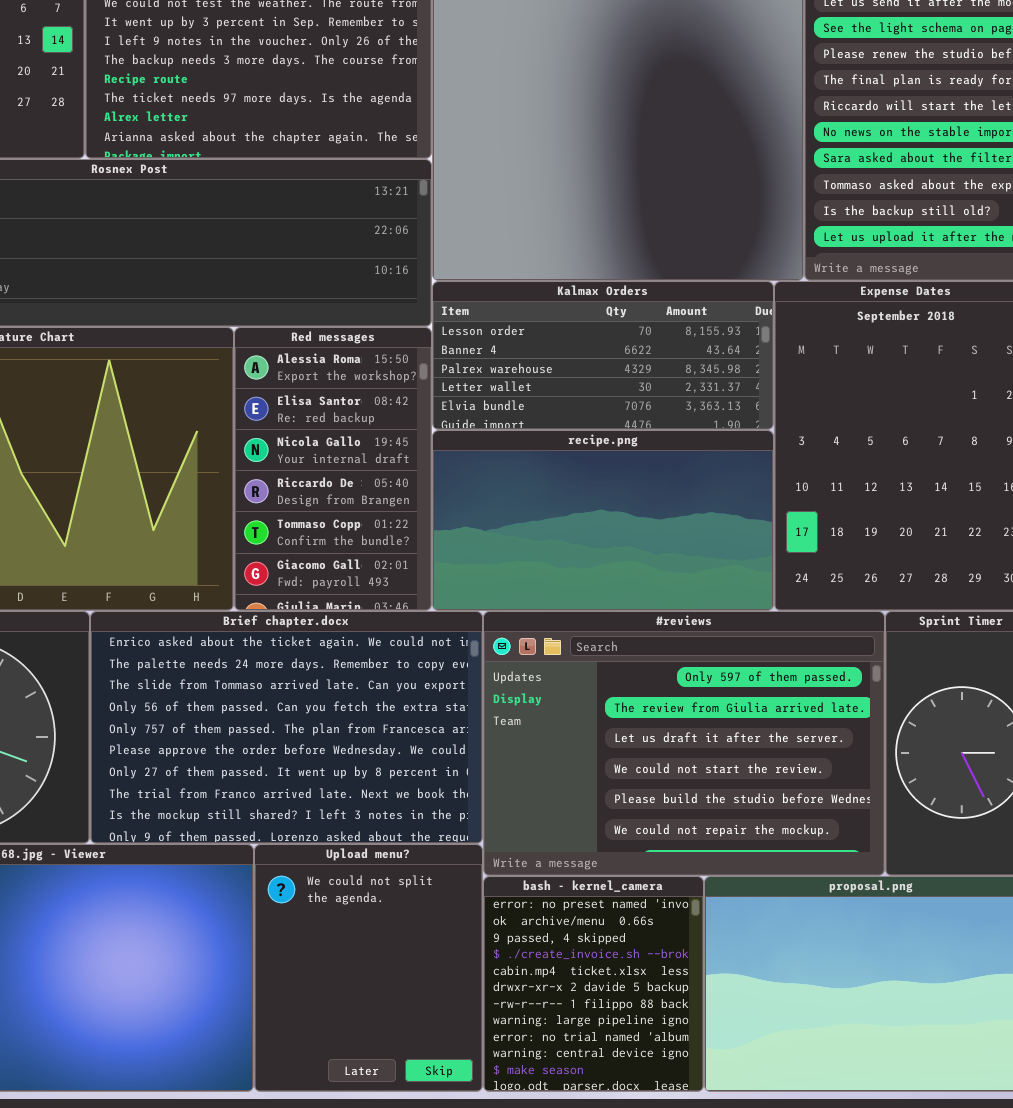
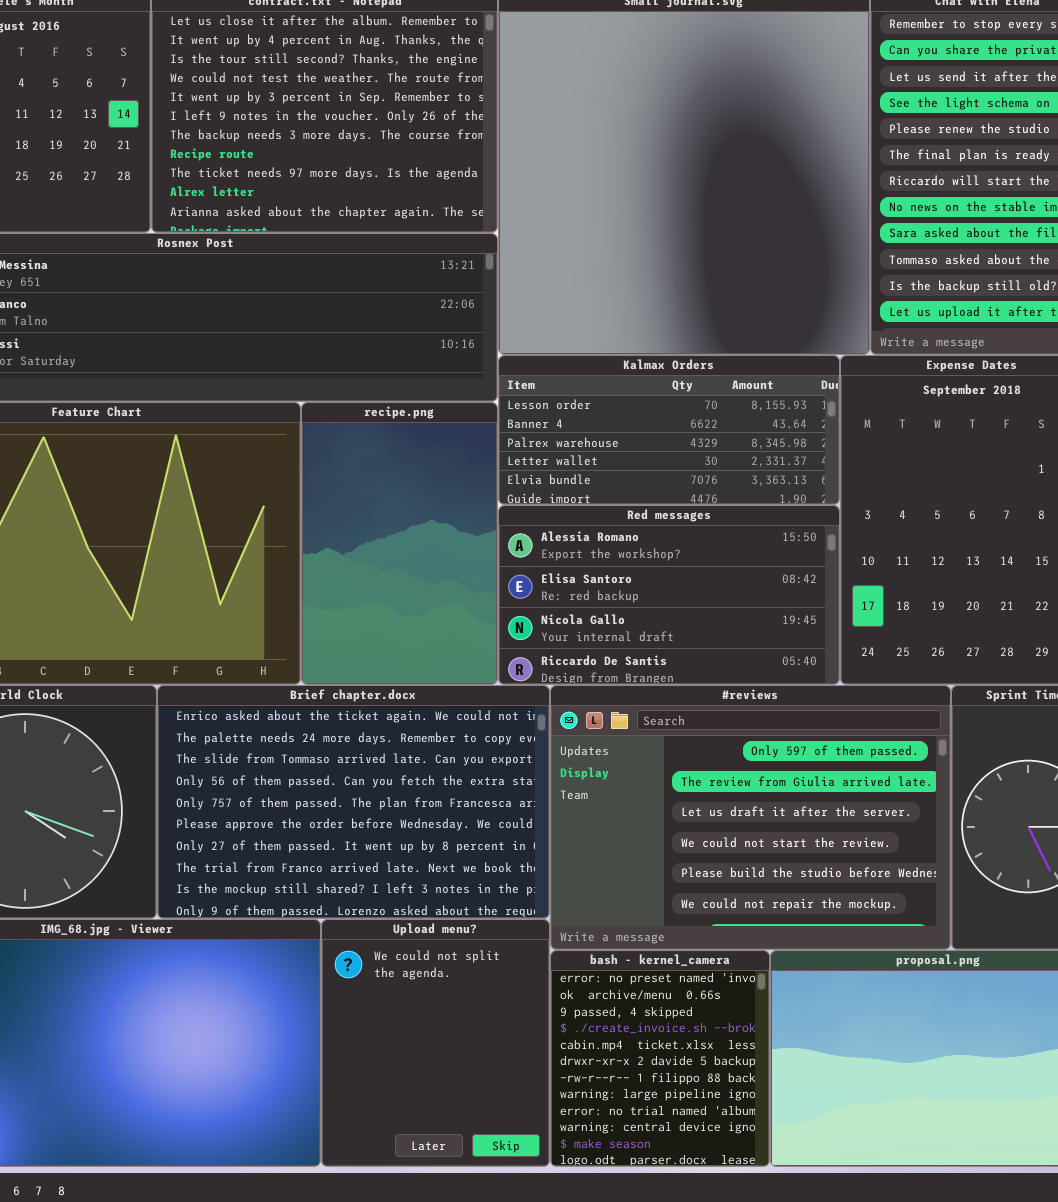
Red messages: [234,327,432,611] -> [498,505,840,685], moved, resized
recipe.png: [432,430,774,611] -> [301,402,498,685], moved, resized

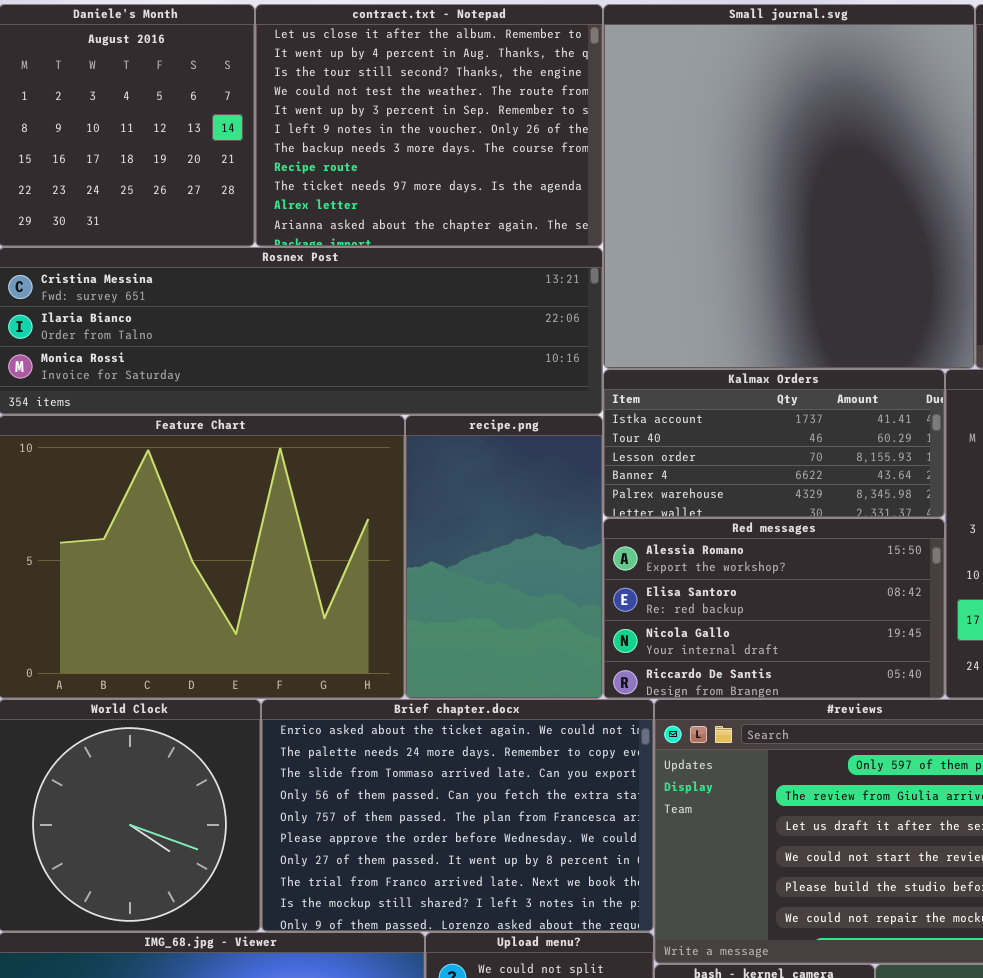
Kalmax Orders: [498,355,840,505] -> [603,369,945,518], scrolled up 2 rows

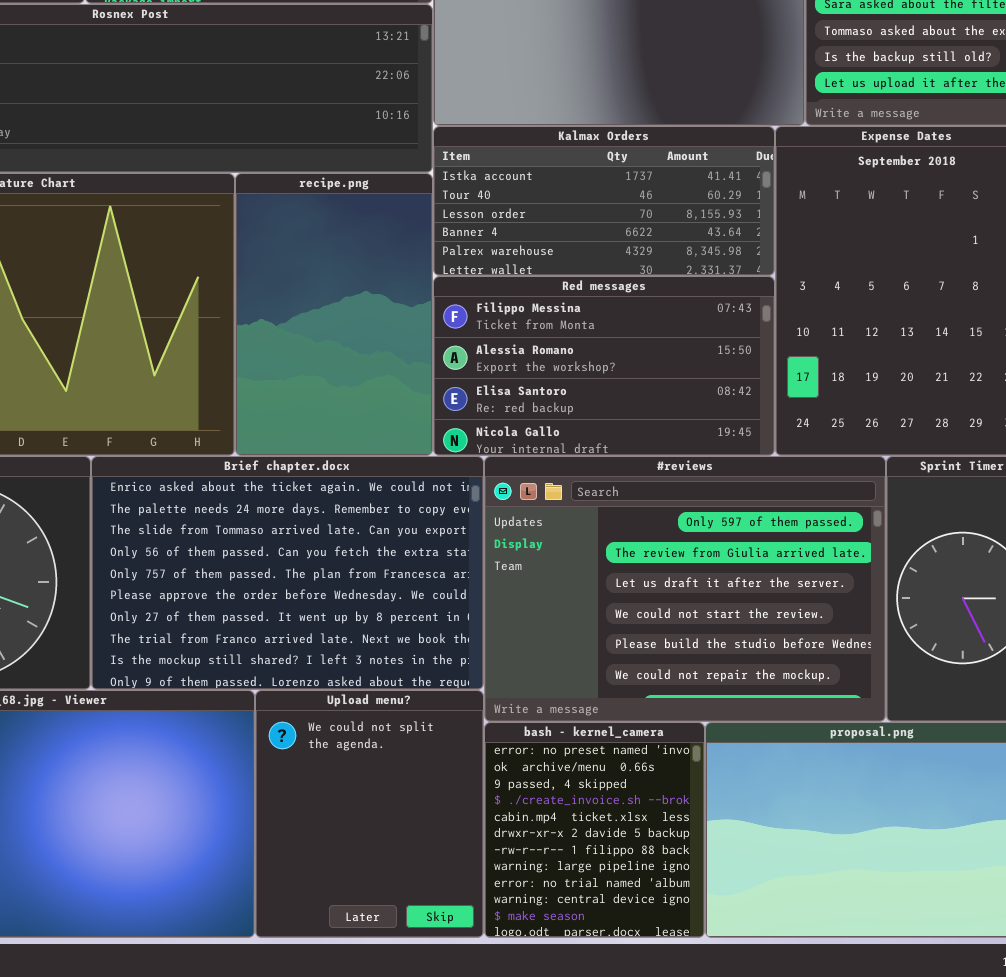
Red messages: [603,518,945,699] -> [433,276,775,456], scrolled up 1 row

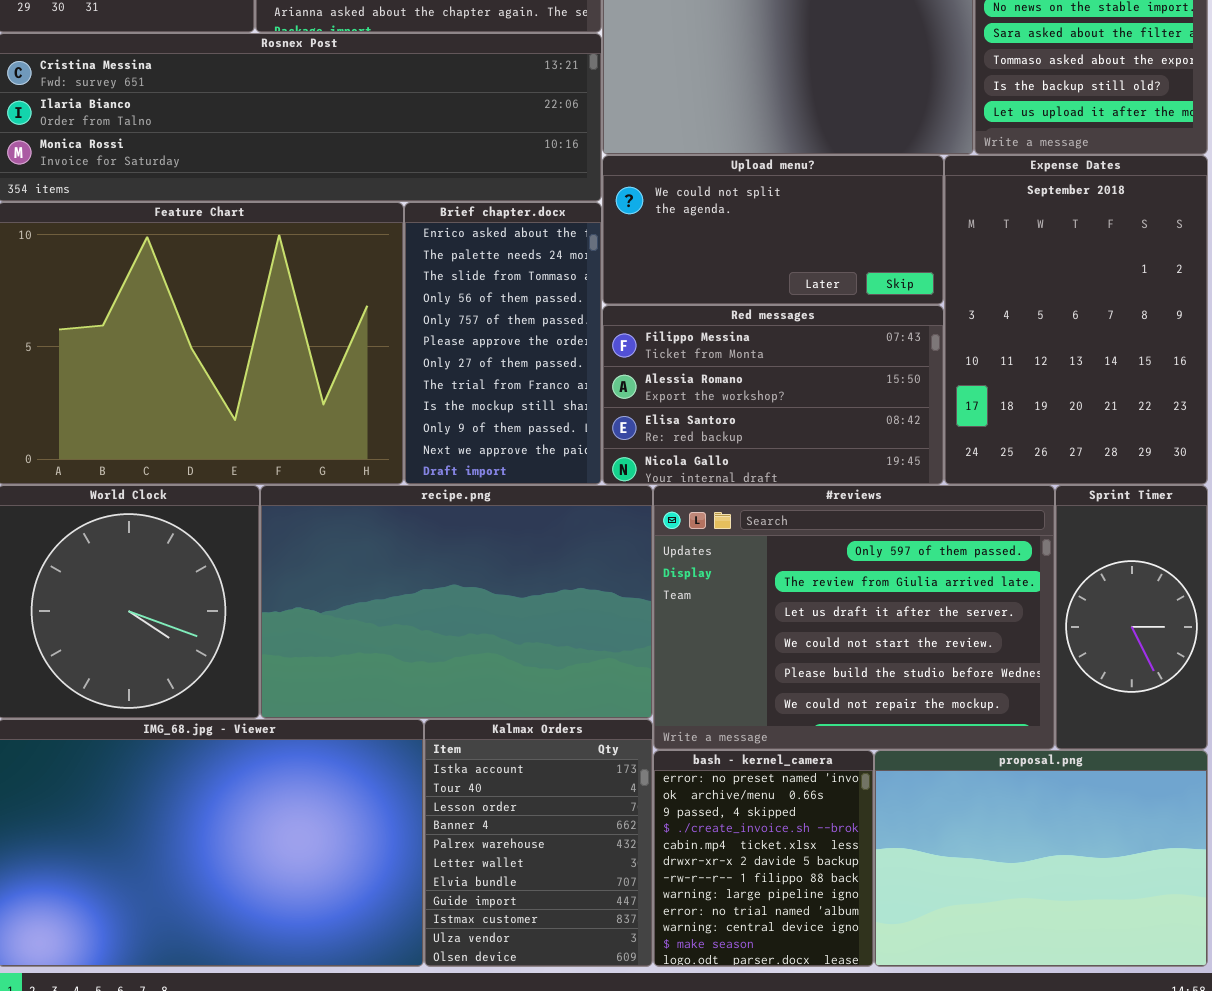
Kalmax Orders: [433,126,775,276] -> [424,719,653,967], moved, resized
recipe.png: [235,173,433,456] -> [260,485,653,719], moved, resized
Brief chapter.docx: [91,456,484,690] -> [404,202,602,485], moved, resized
Upload menu?: [255,690,484,938] -> [602,155,944,305], moved, resized

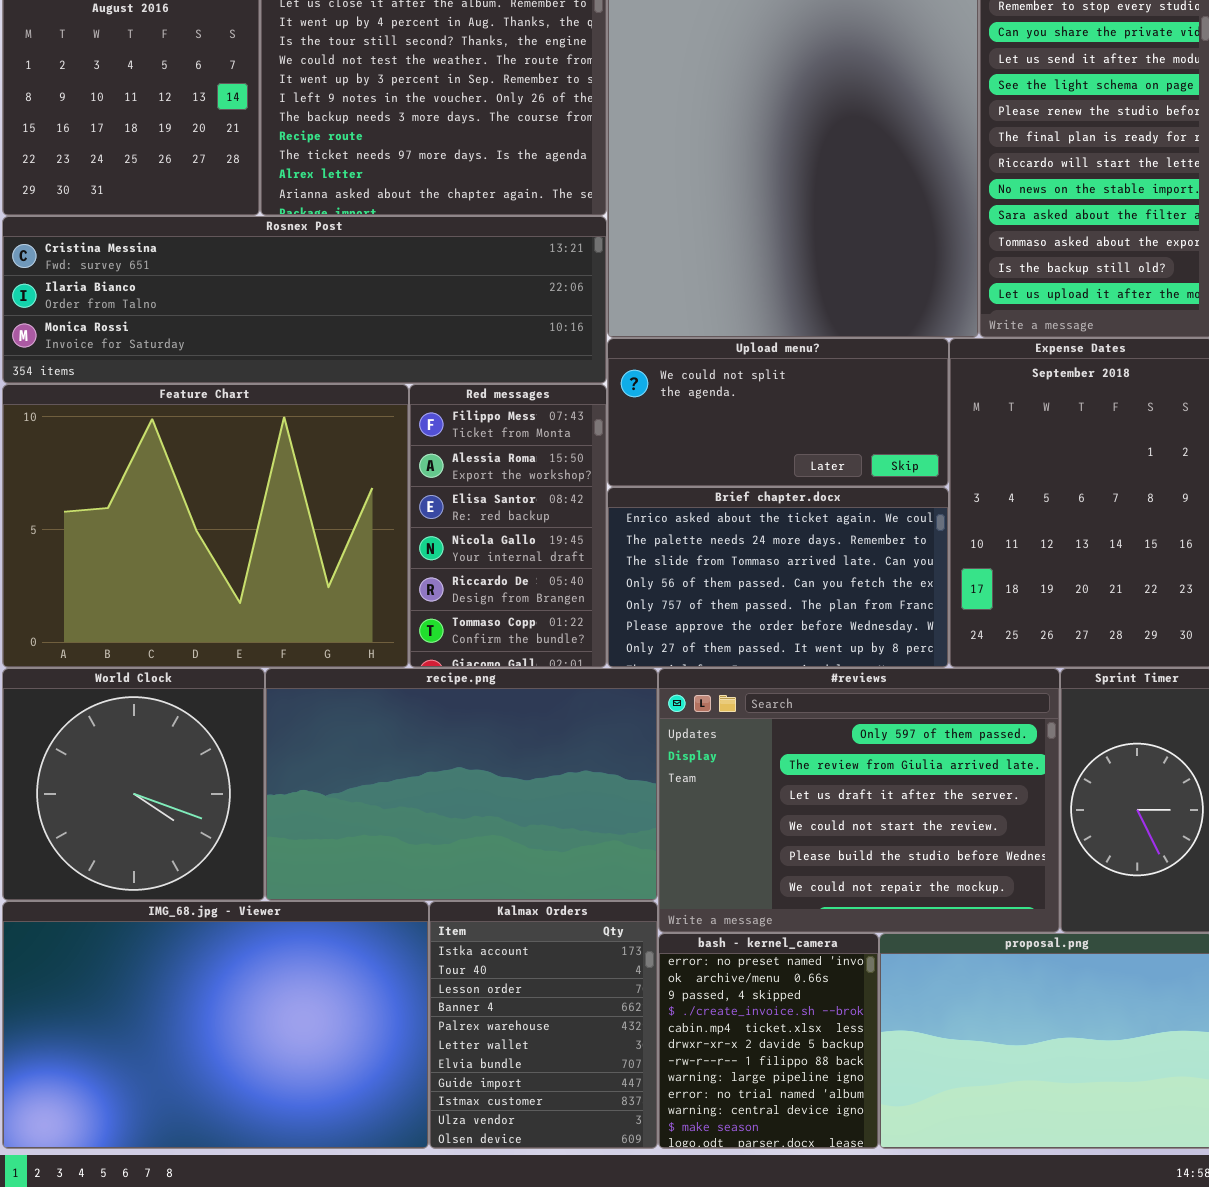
Brief chapter.docx: [404,202,602,485] -> [607,487,949,668], moved, resized
Red messages: [602,305,944,485] -> [409,384,607,668], moved, resized

